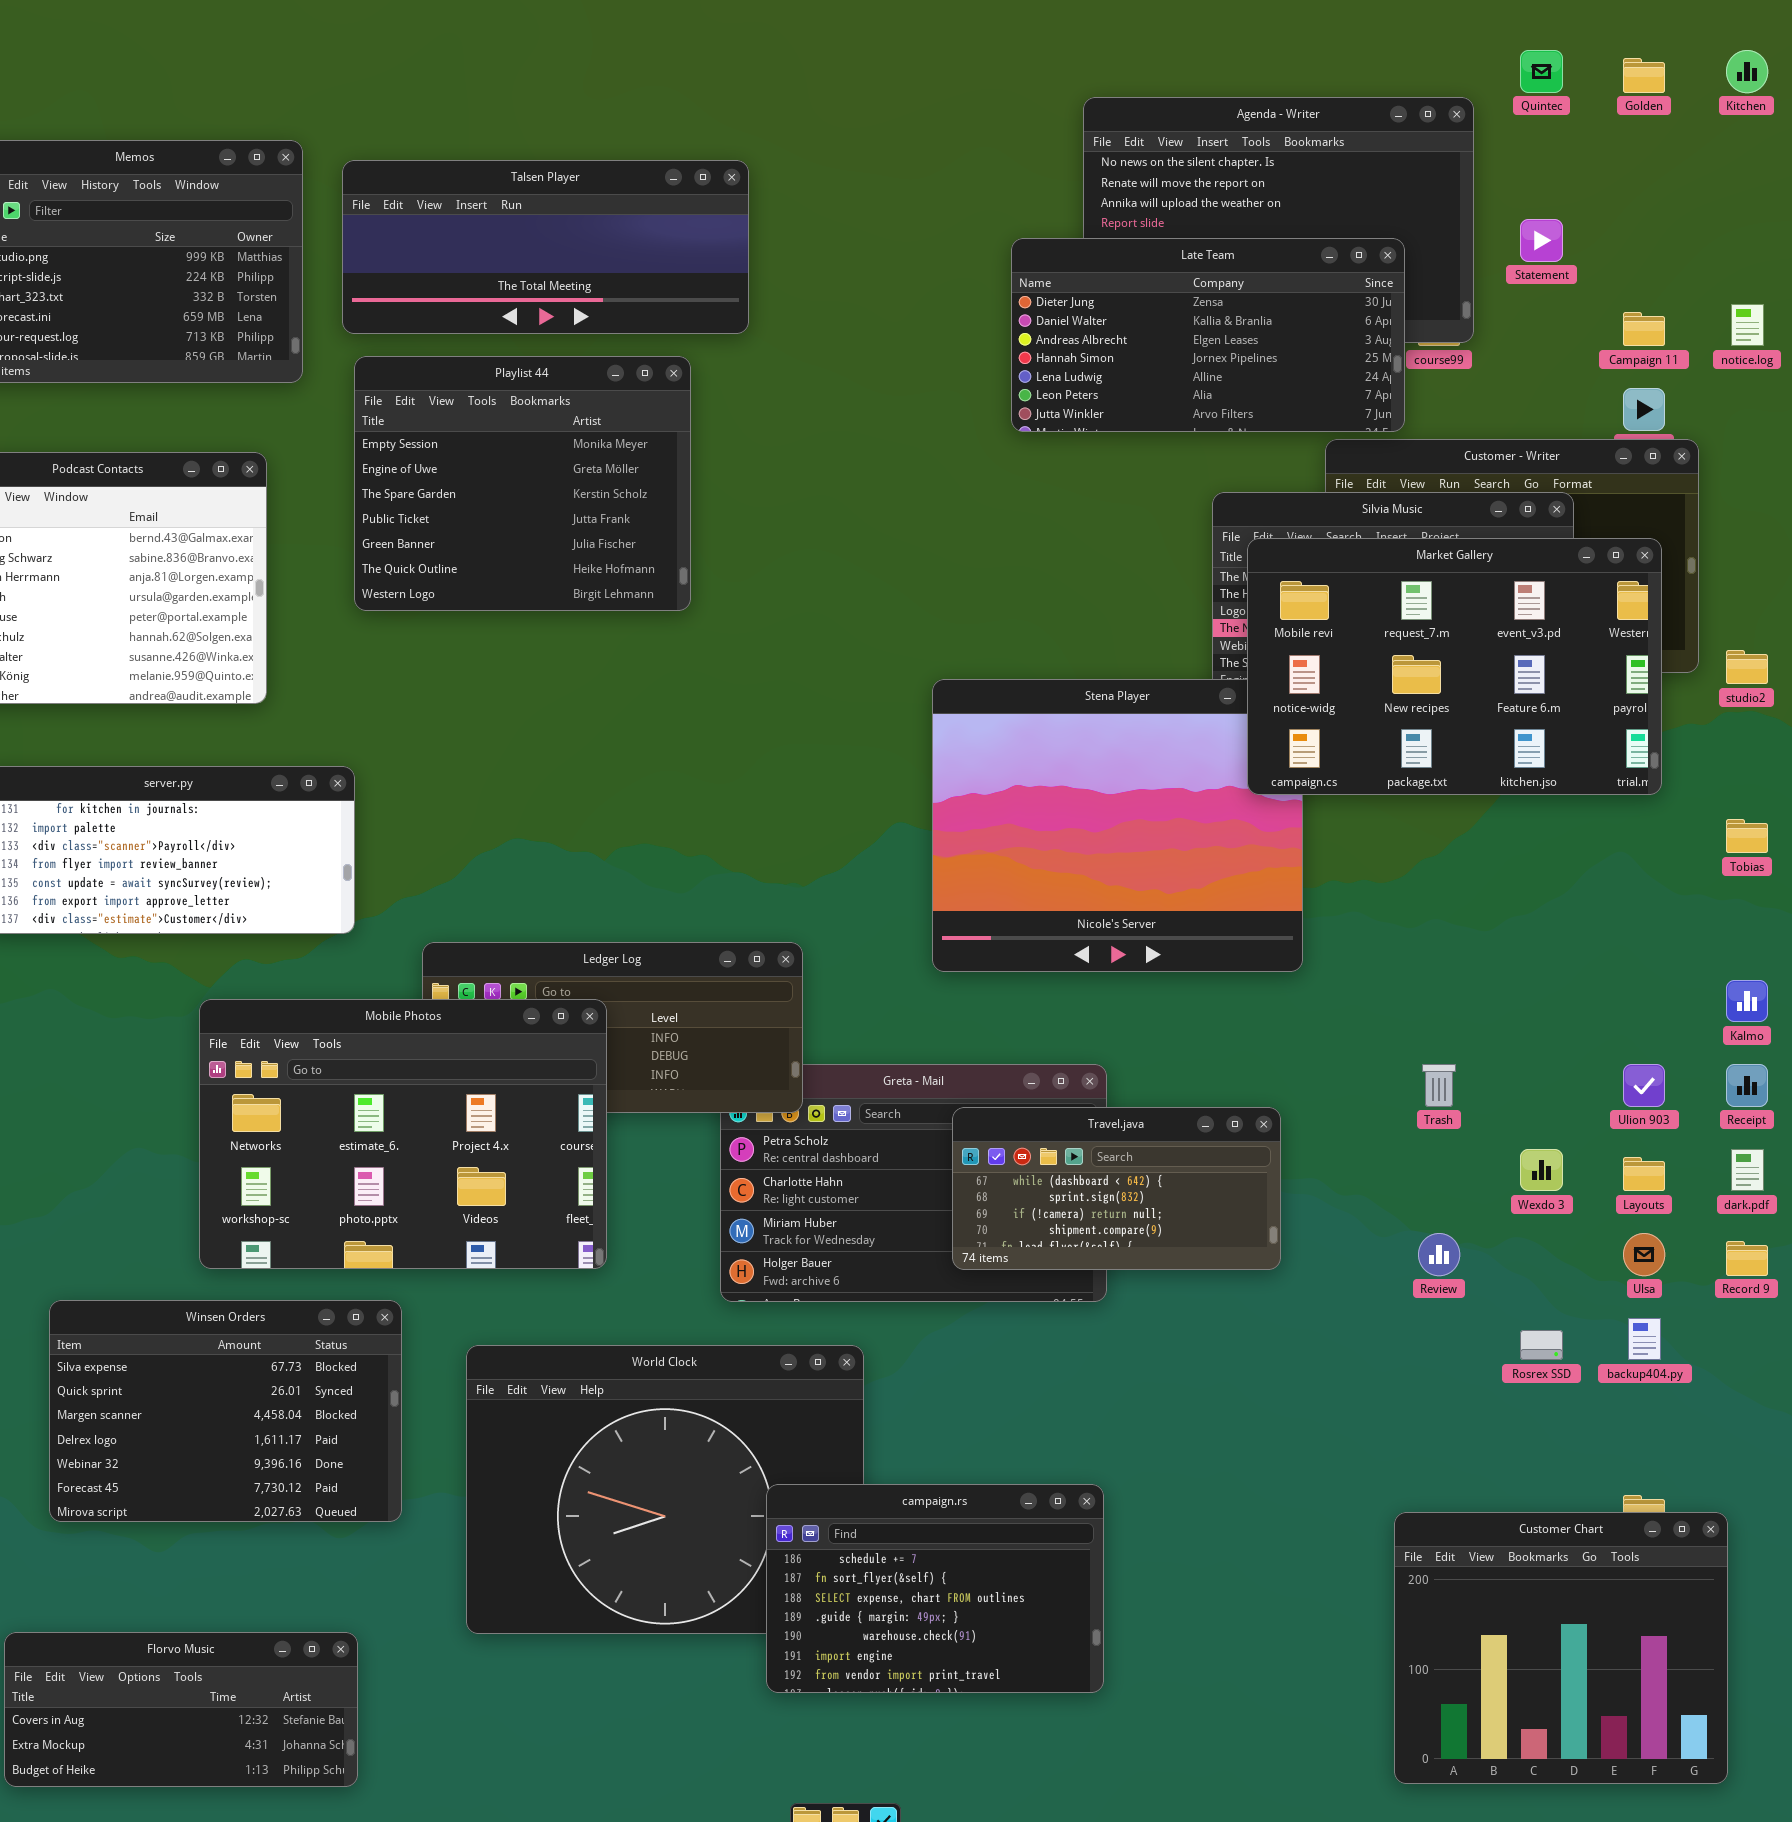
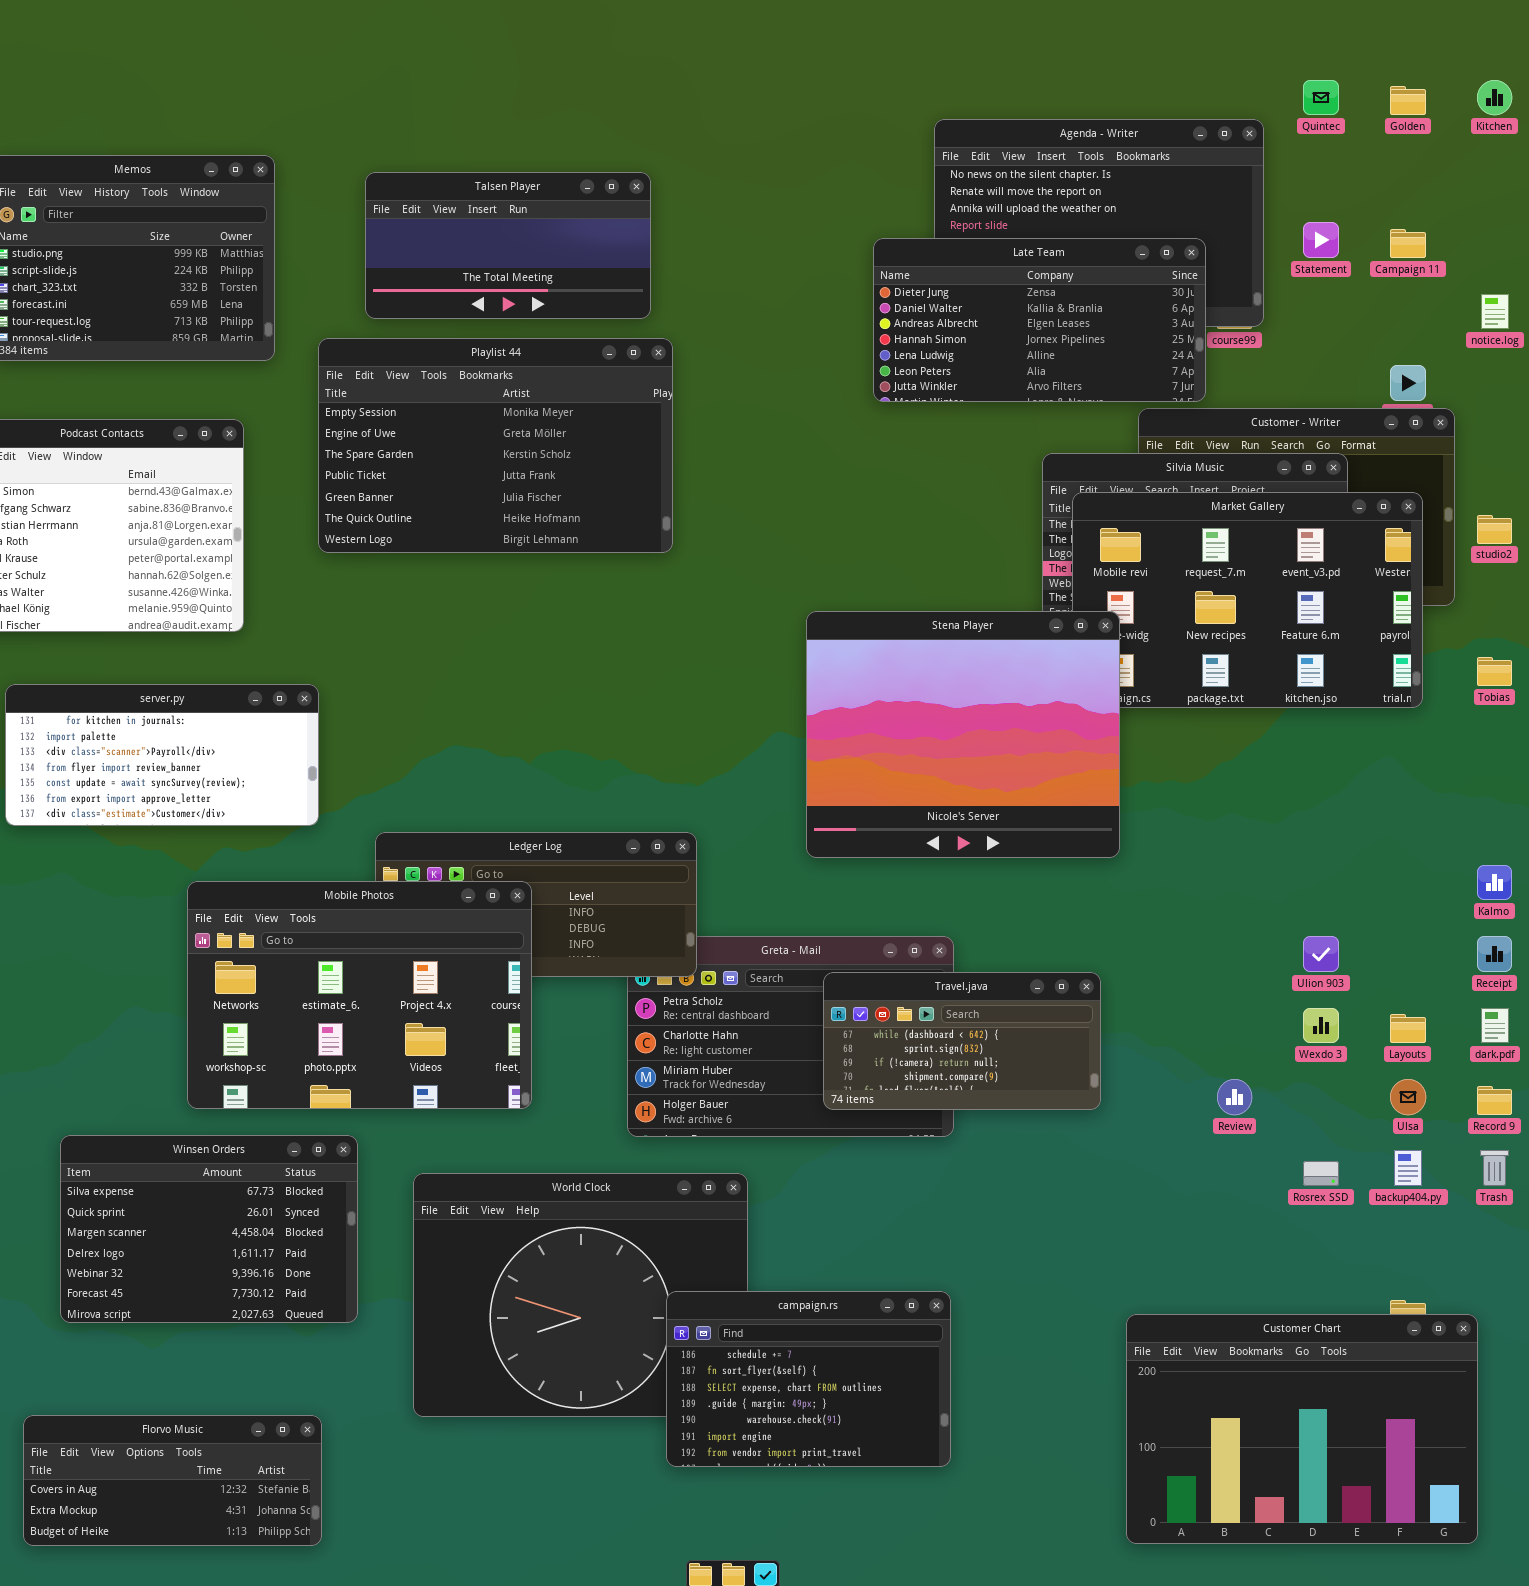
Talsen Player: [342,160,749,334] -> [365,172,651,319], resized
Campaign 11: [1623,312,1665,346] -> [1390,229,1426,258], moved
Playlist 44: [354,356,691,611] -> [318,338,673,553], resized
studio2: [1726,650,1768,684] -> [1477,515,1512,544], moved
Stena Player: [932,679,1303,972] -> [806,611,1120,858], raised
Tobias: [1726,819,1768,853] -> [1477,657,1512,686], moved
Trash: [1422,1064,1456,1107] -> [1480,1150,1509,1186], moved
Ulion 903: [1623,1064,1665,1107] -> [1303,936,1339,972], moved
Customer Chart: [1394,1512,1728,1784] -> [1126,1314,1478,1544], resized

